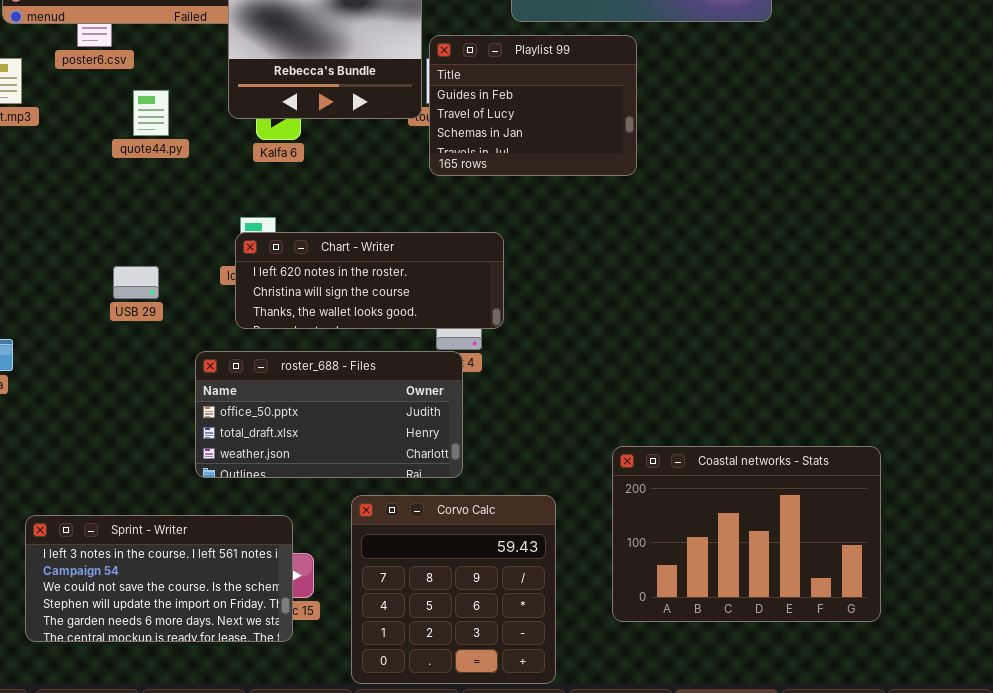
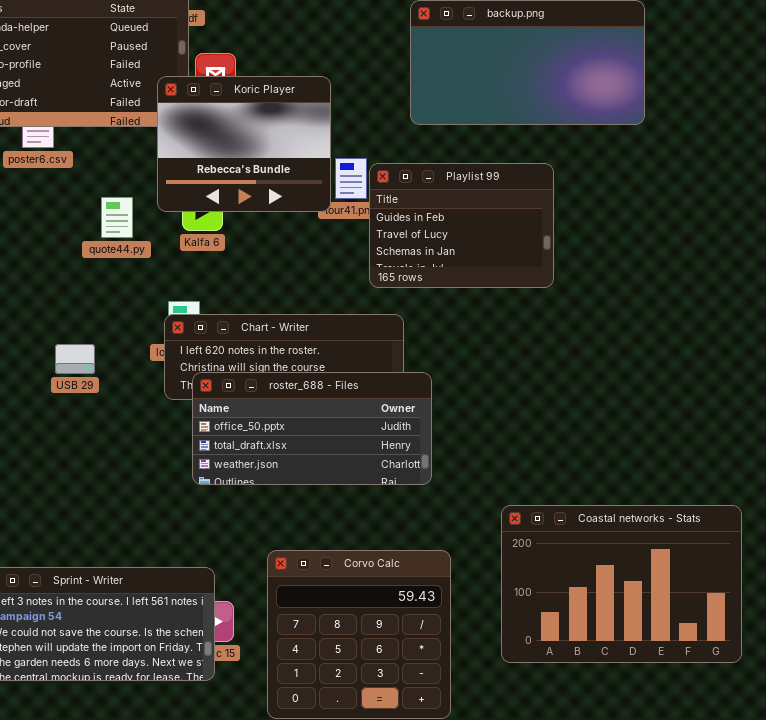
Playlist 99: [429,35,637,176] -> [369,163,554,288], moved
quote44.py: [133,90,169,136] -> [101,197,133,238], moved
roster_688 - Files: [195,351,463,478] -> [192,372,432,485], moved

